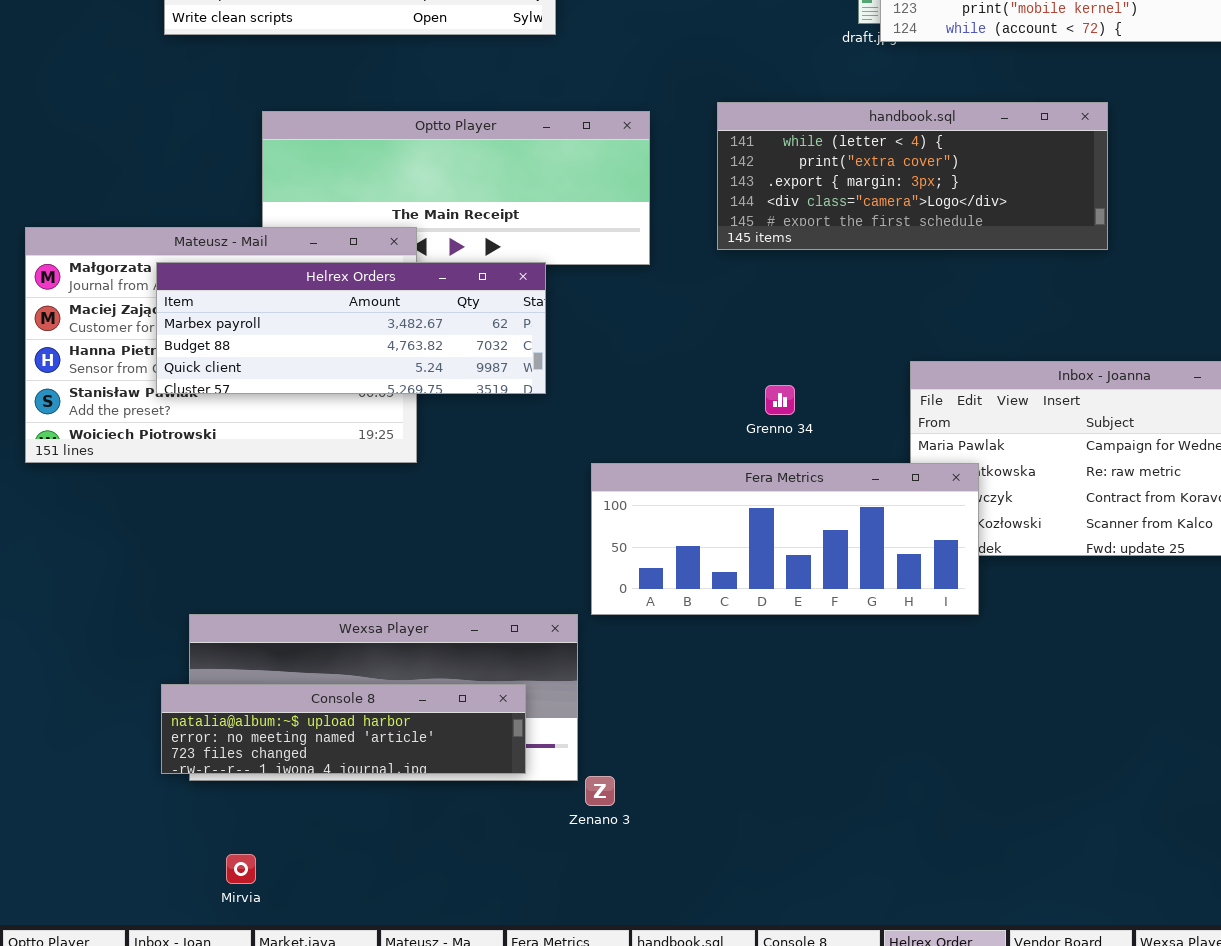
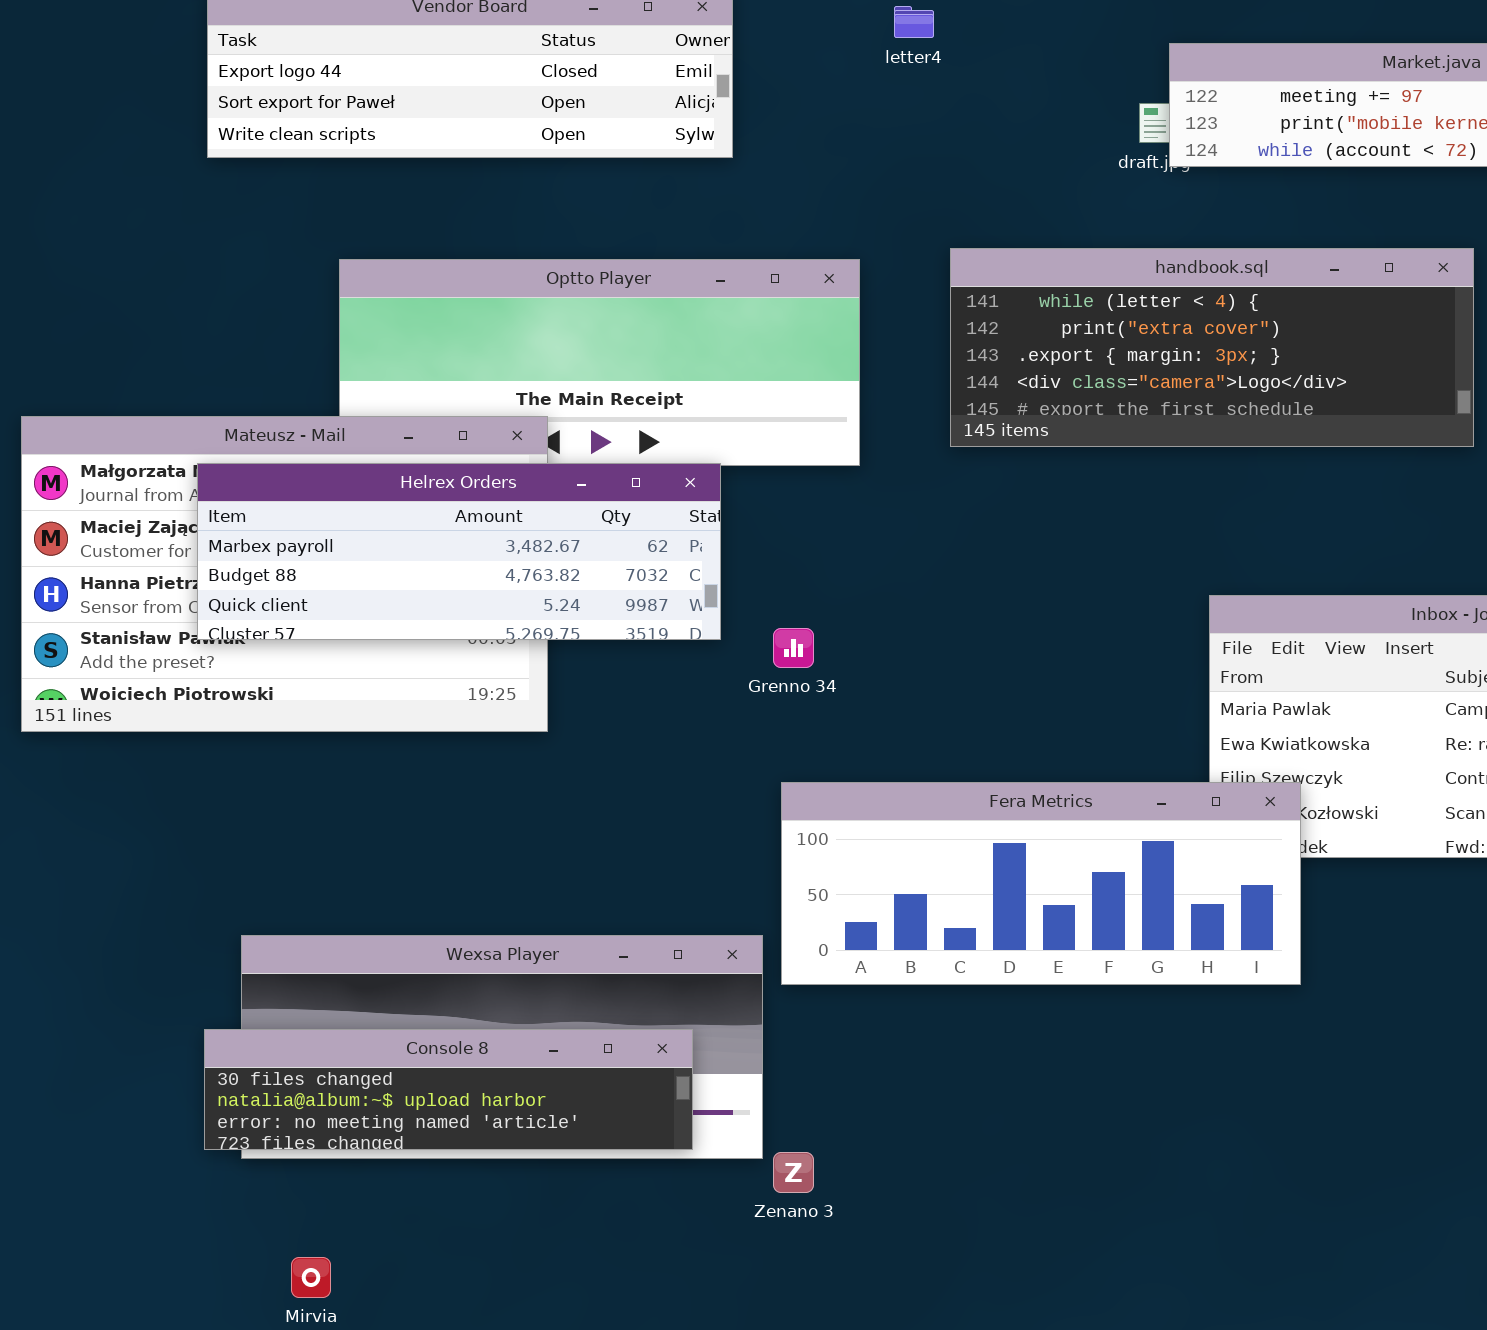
Grenno 34: [765,385,795,415] -> [773,628,814,668], moved
Fera Metrics: [591,463,979,615] -> [781,782,1301,985], moved
Console 8: [161,684,526,774] -> [204,1029,693,1150], scrolled up 1 row

